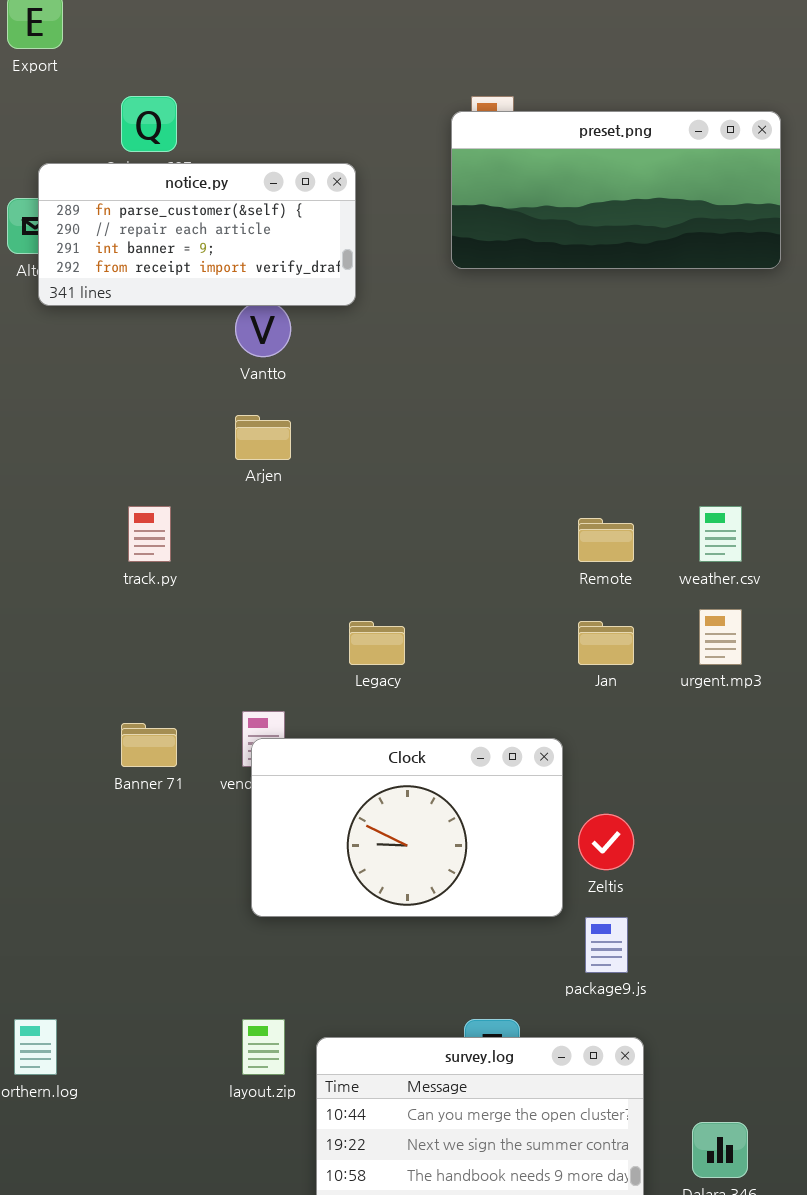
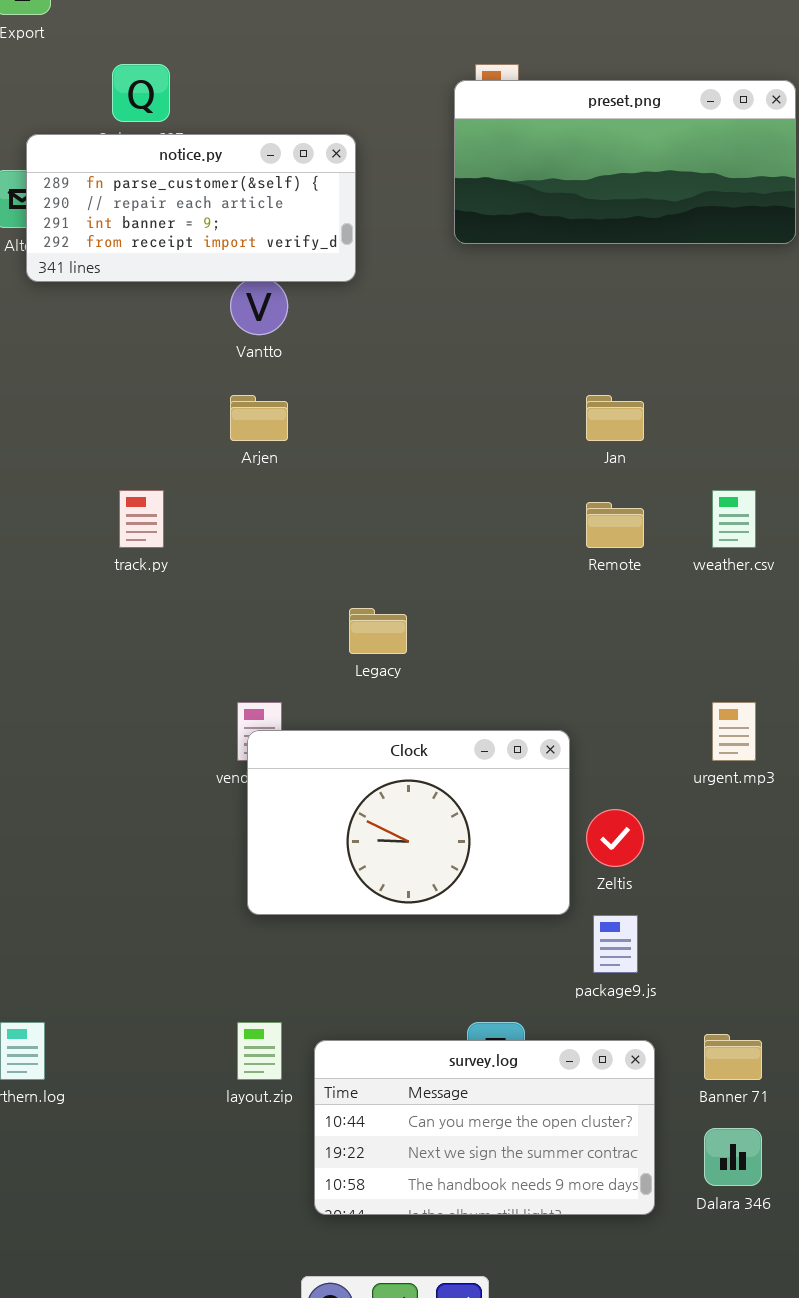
urgent.mp3: [699,609,742,665] -> [712,702,756,761], moved
Jan: [578,621,634,665] -> [586,395,644,441], moved
Banner 71: [121,723,177,767] -> [704,1034,762,1080], moved

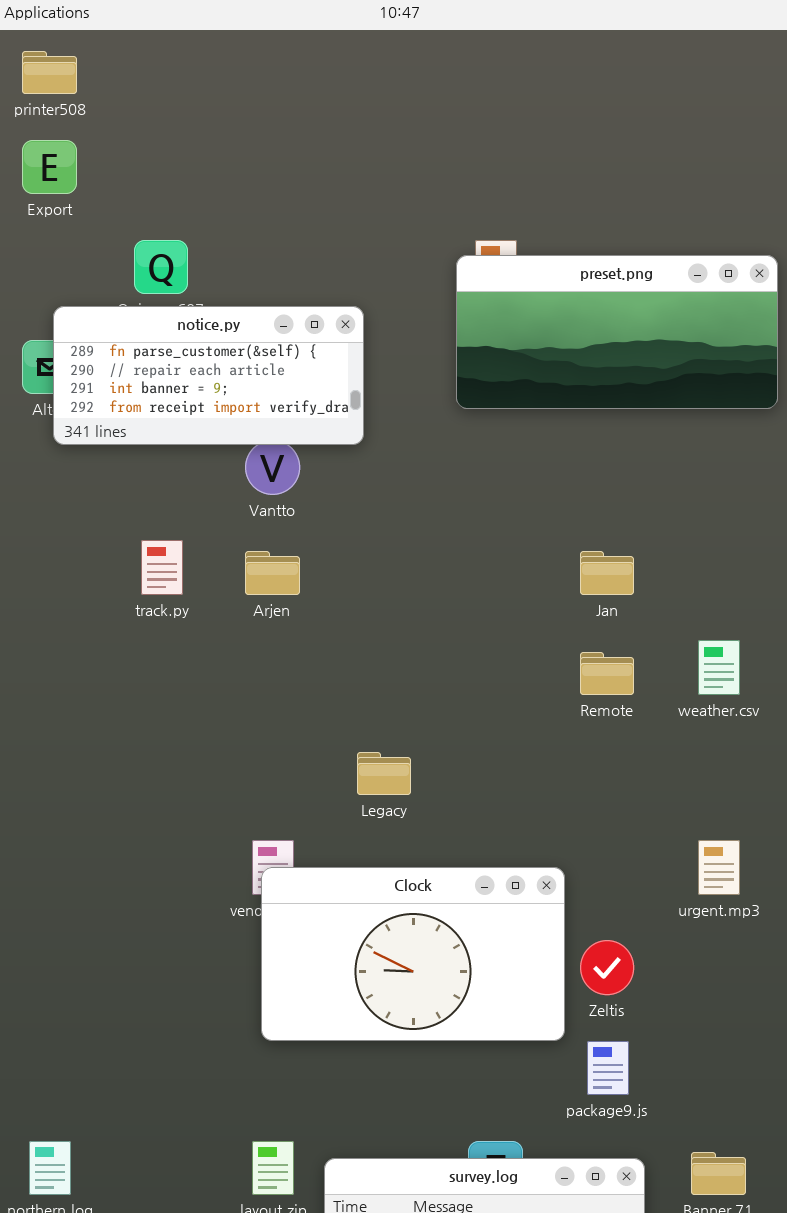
track.py: [119,490,164,548] -> [141,540,183,595], moved

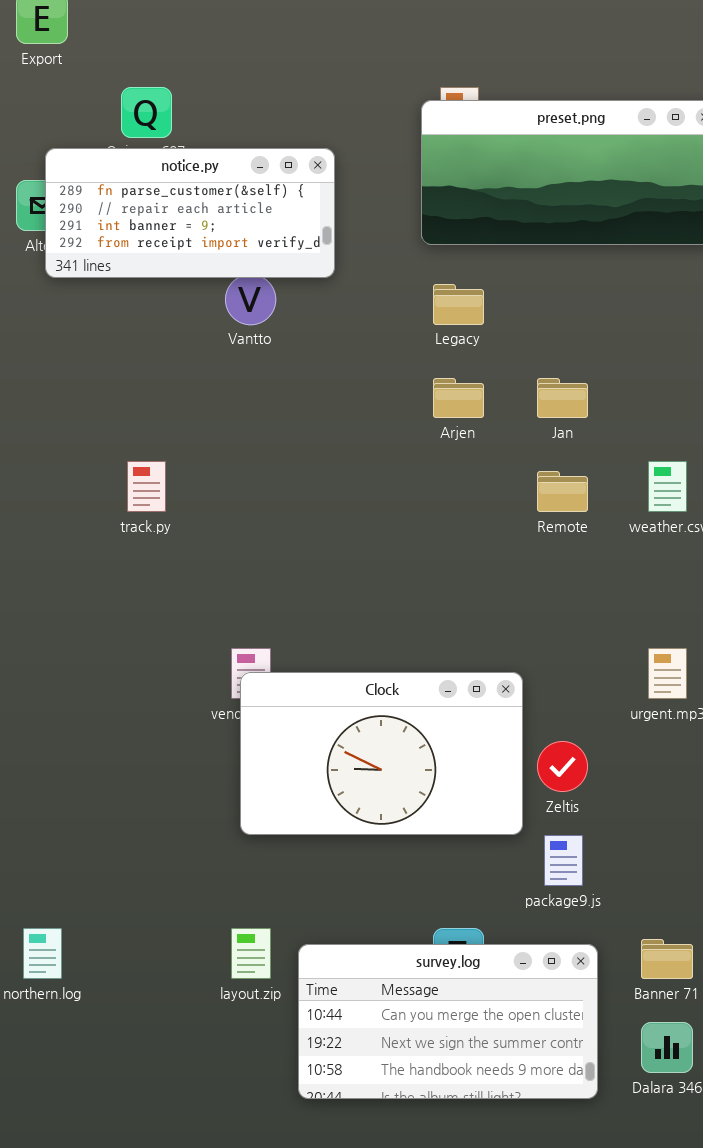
track.py: [141,540,183,595] -> [127,461,166,512], moved
Arjen: [245,551,300,595] -> [433,378,484,418], moved
Legacy: [357,752,411,795] -> [433,284,484,325], moved

